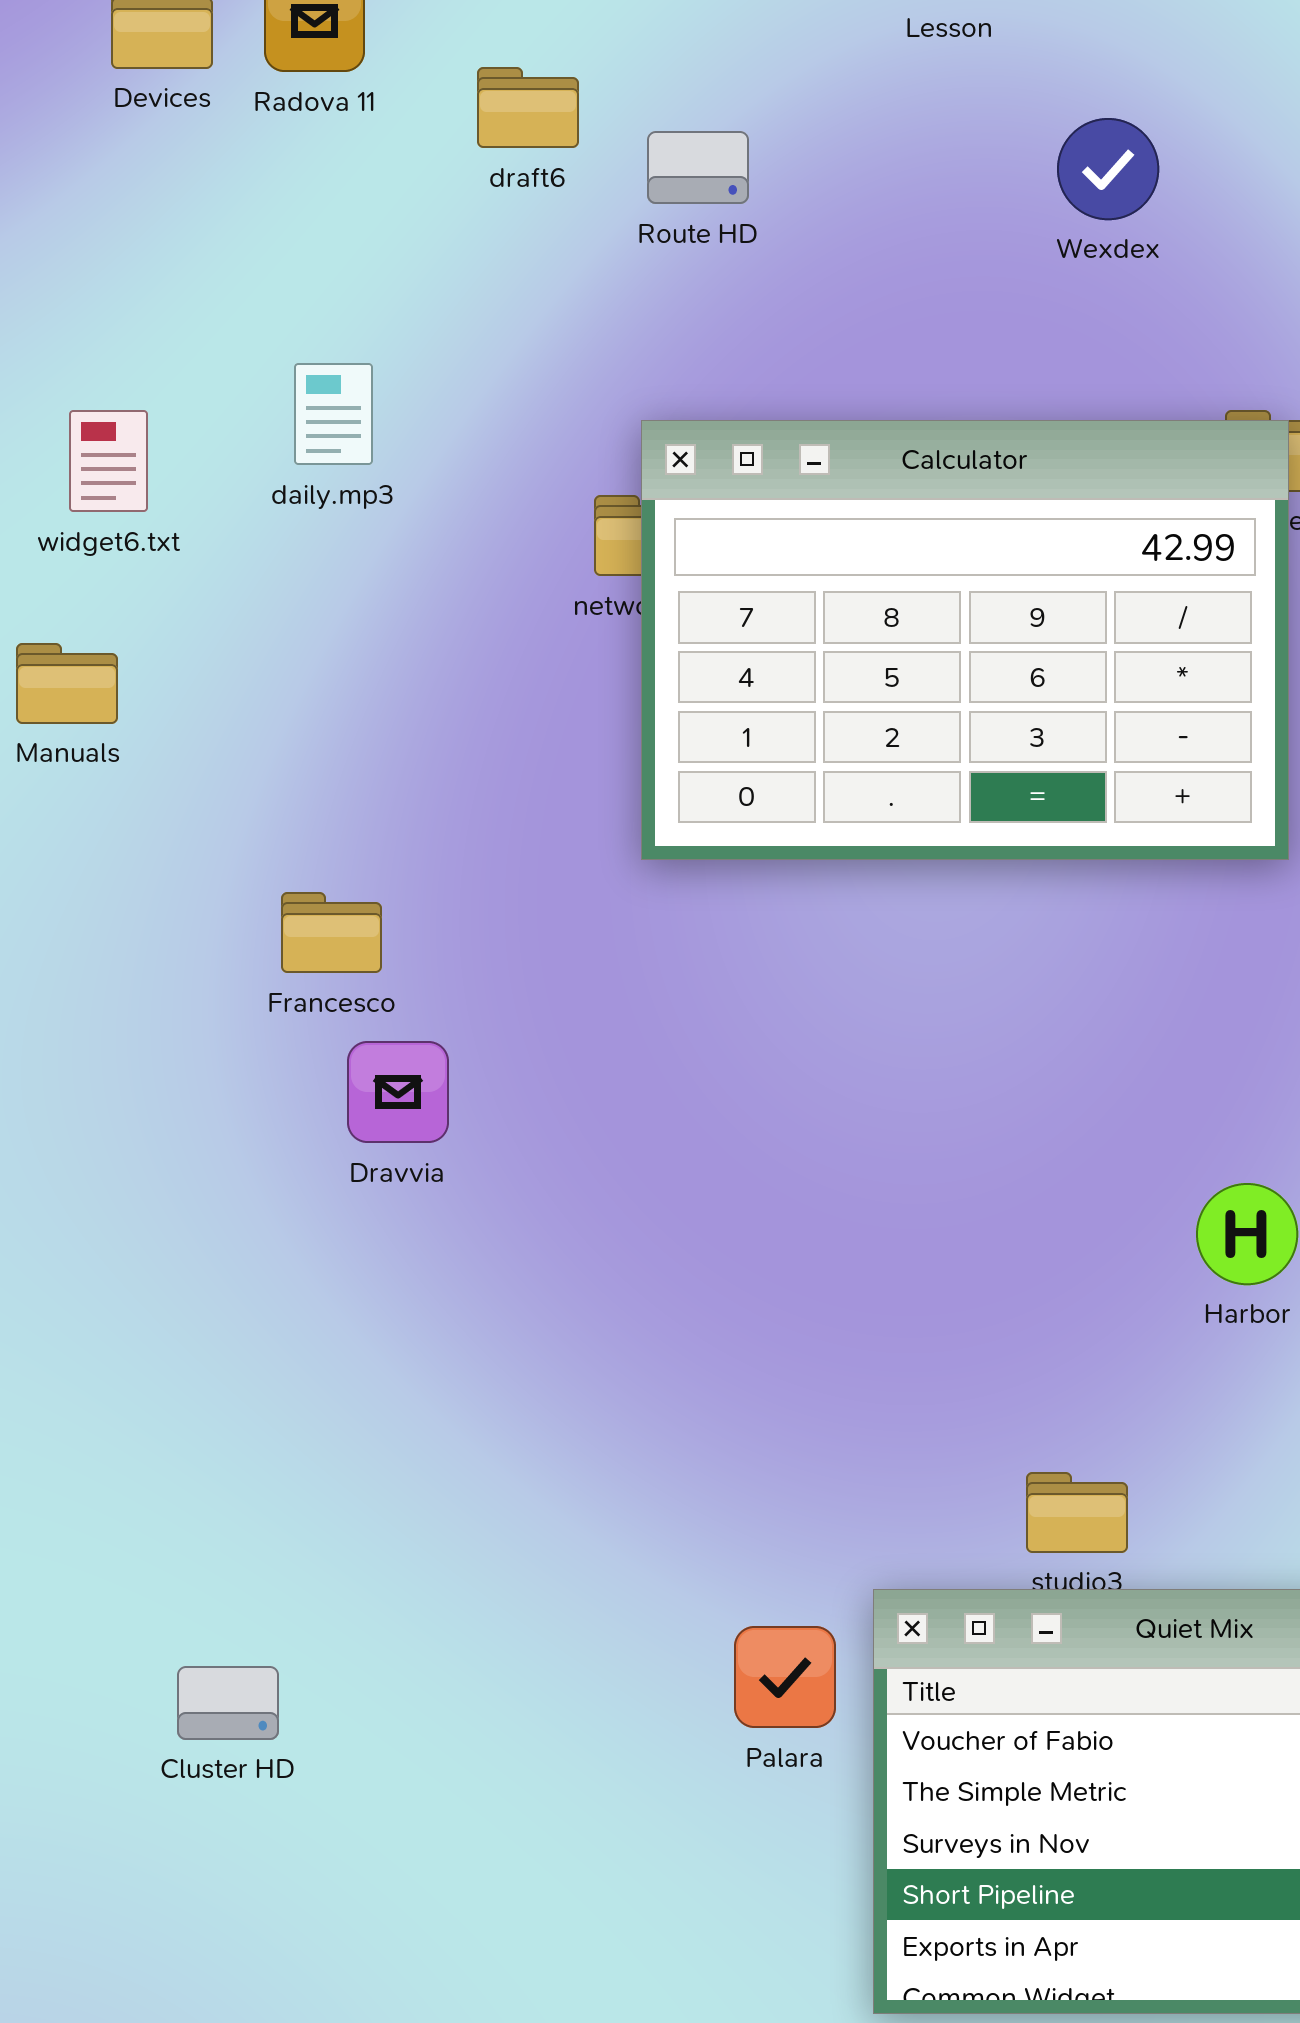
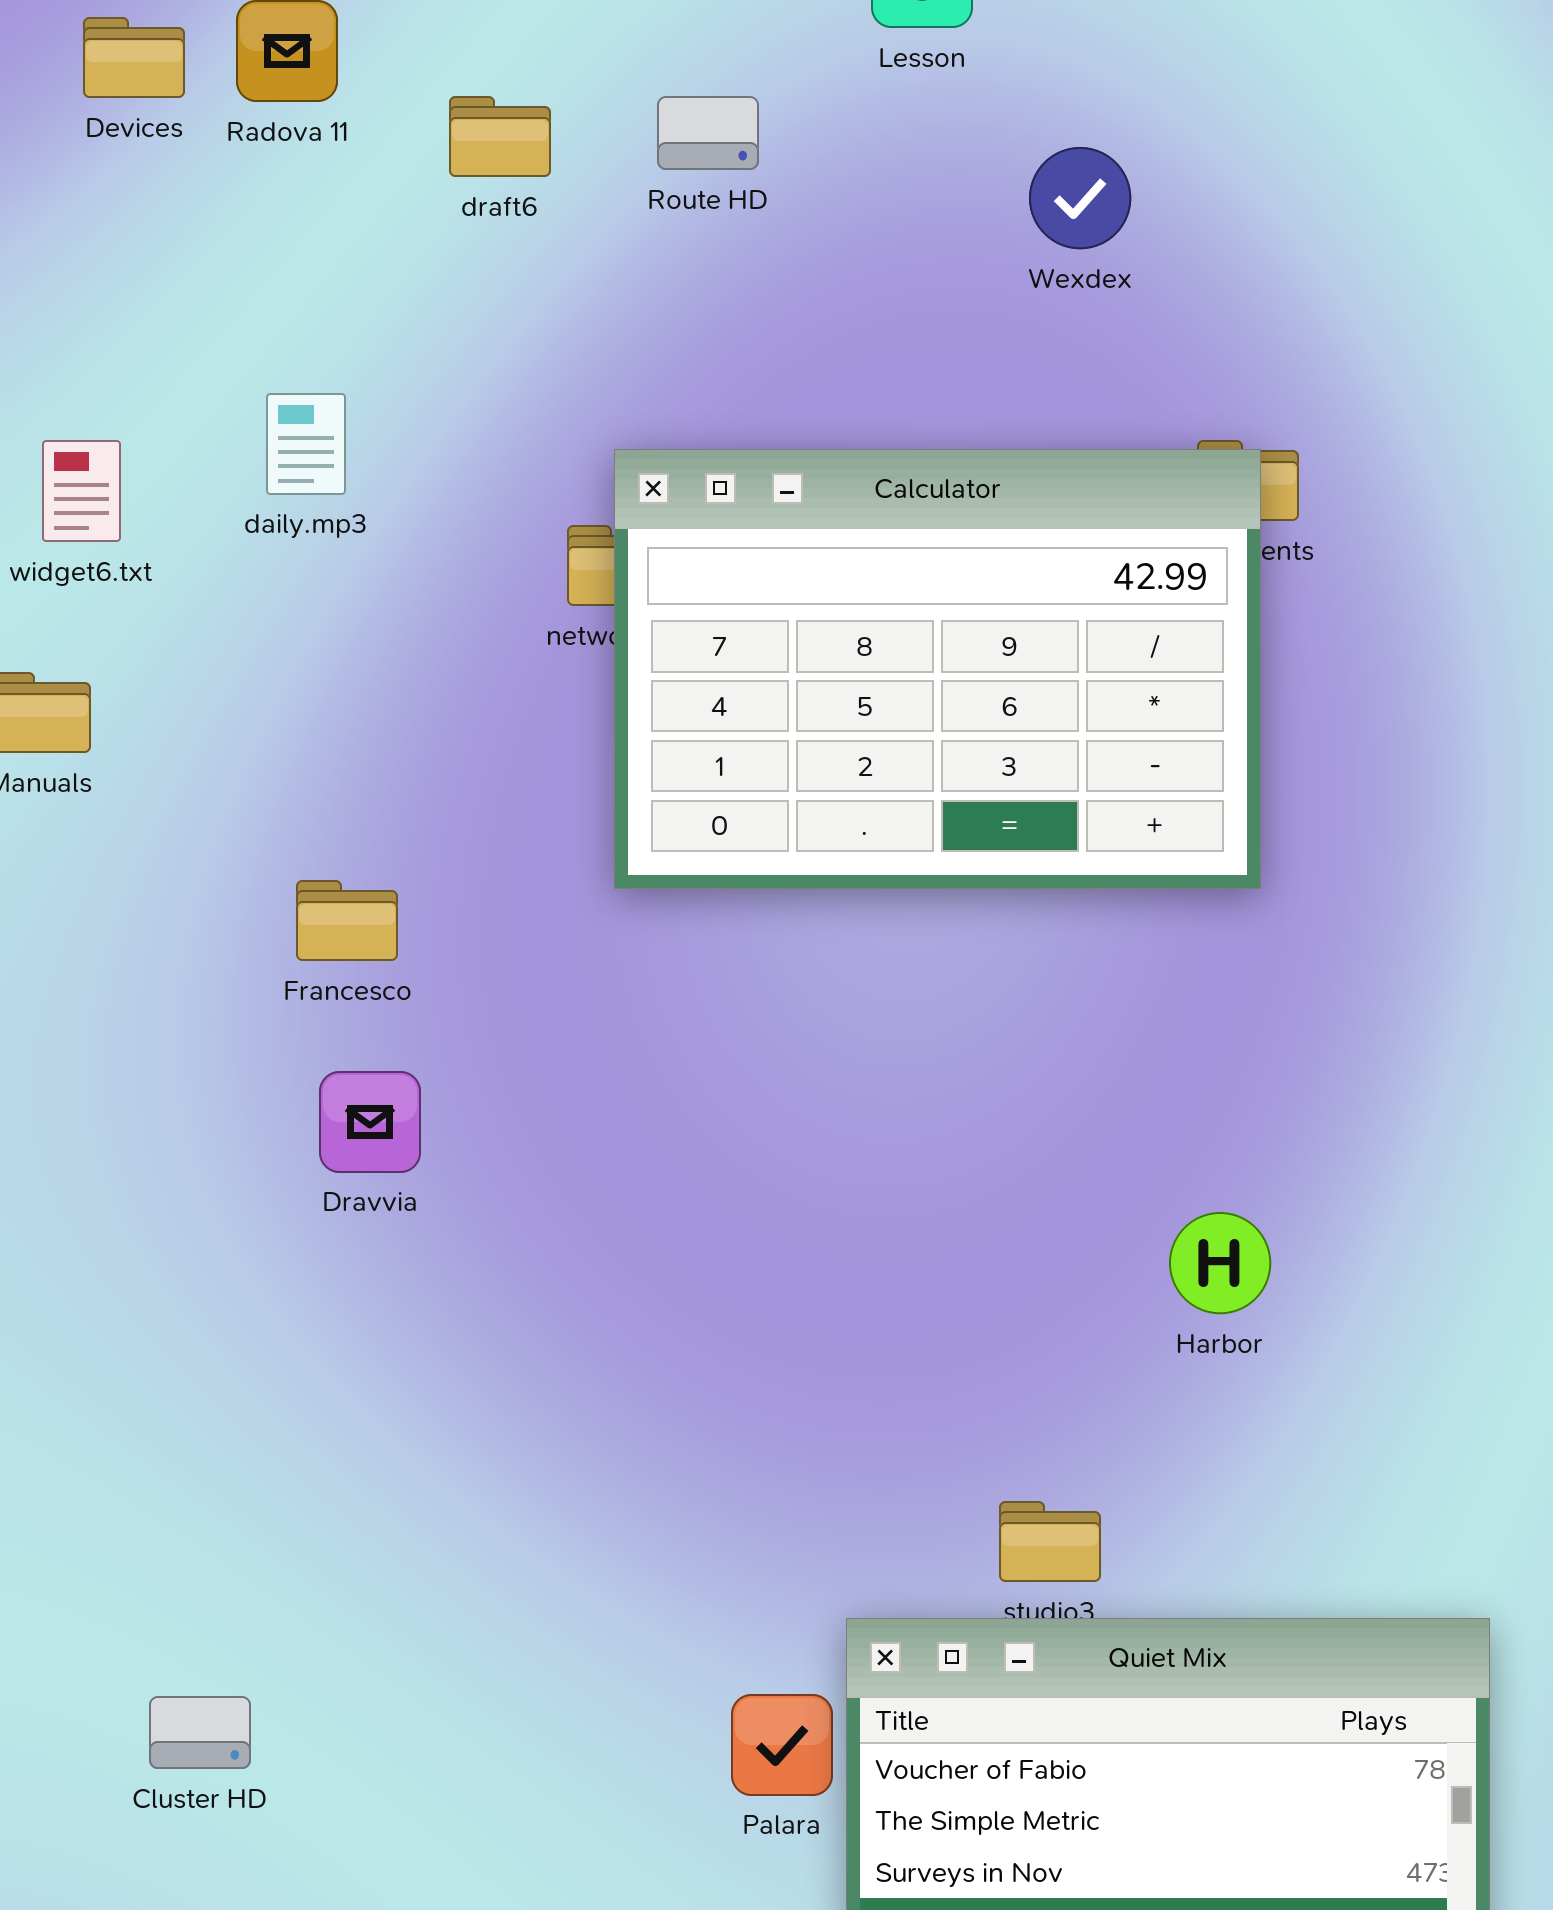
Route HD: [647,131,749,204] -> [657,96,759,170], moved
Francesco: [281,892,382,973] -> [296,880,398,961], moved
Palara: [734,1626,836,1728] -> [731,1694,833,1796], moved

